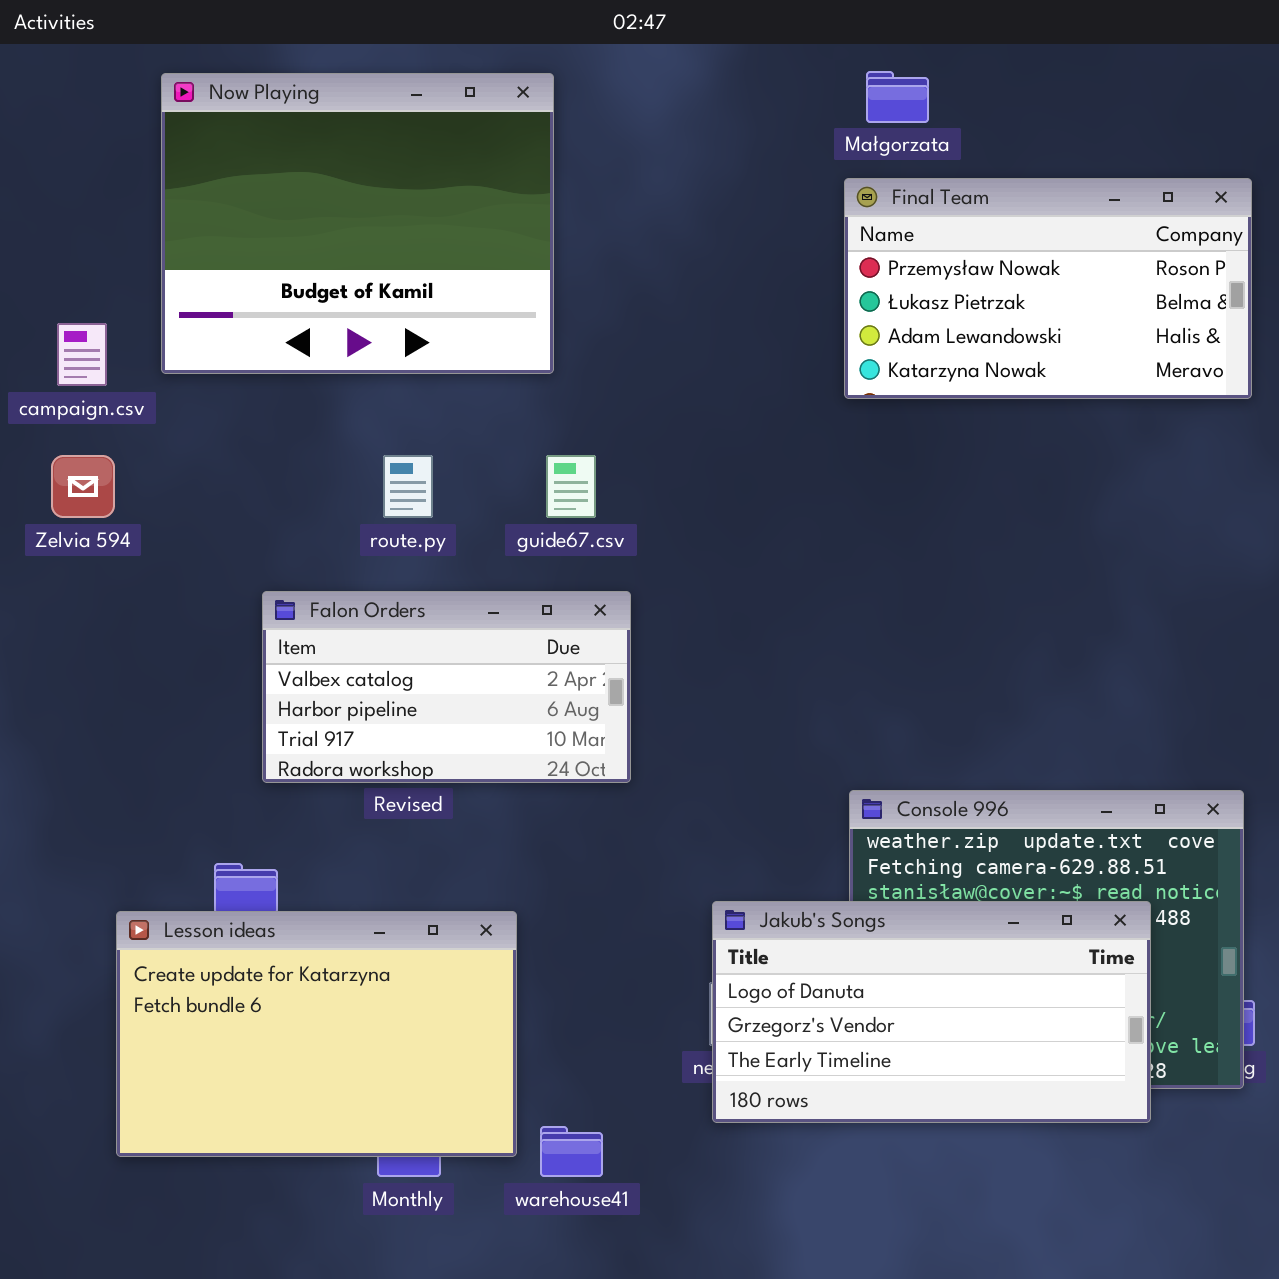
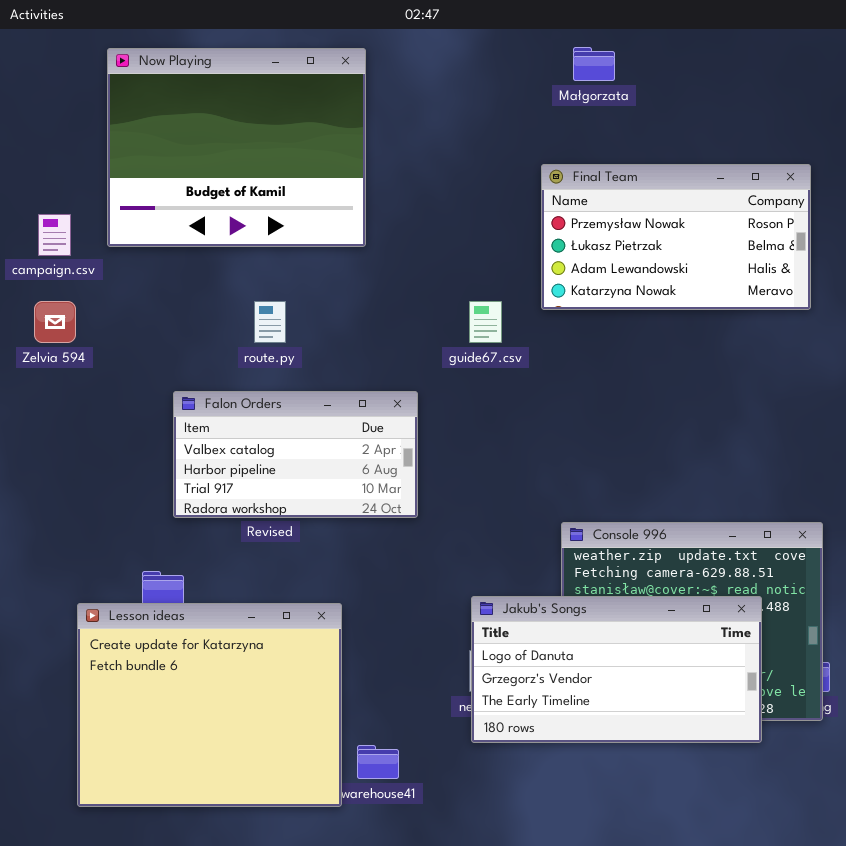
Final Team: [844,178,1252,399] -> [541,164,811,310], moved
guide67.csv: [546,455,596,518] -> [469,301,502,343], moved
Lesson ideas: [116,911,517,1157] -> [77,603,342,807], resized

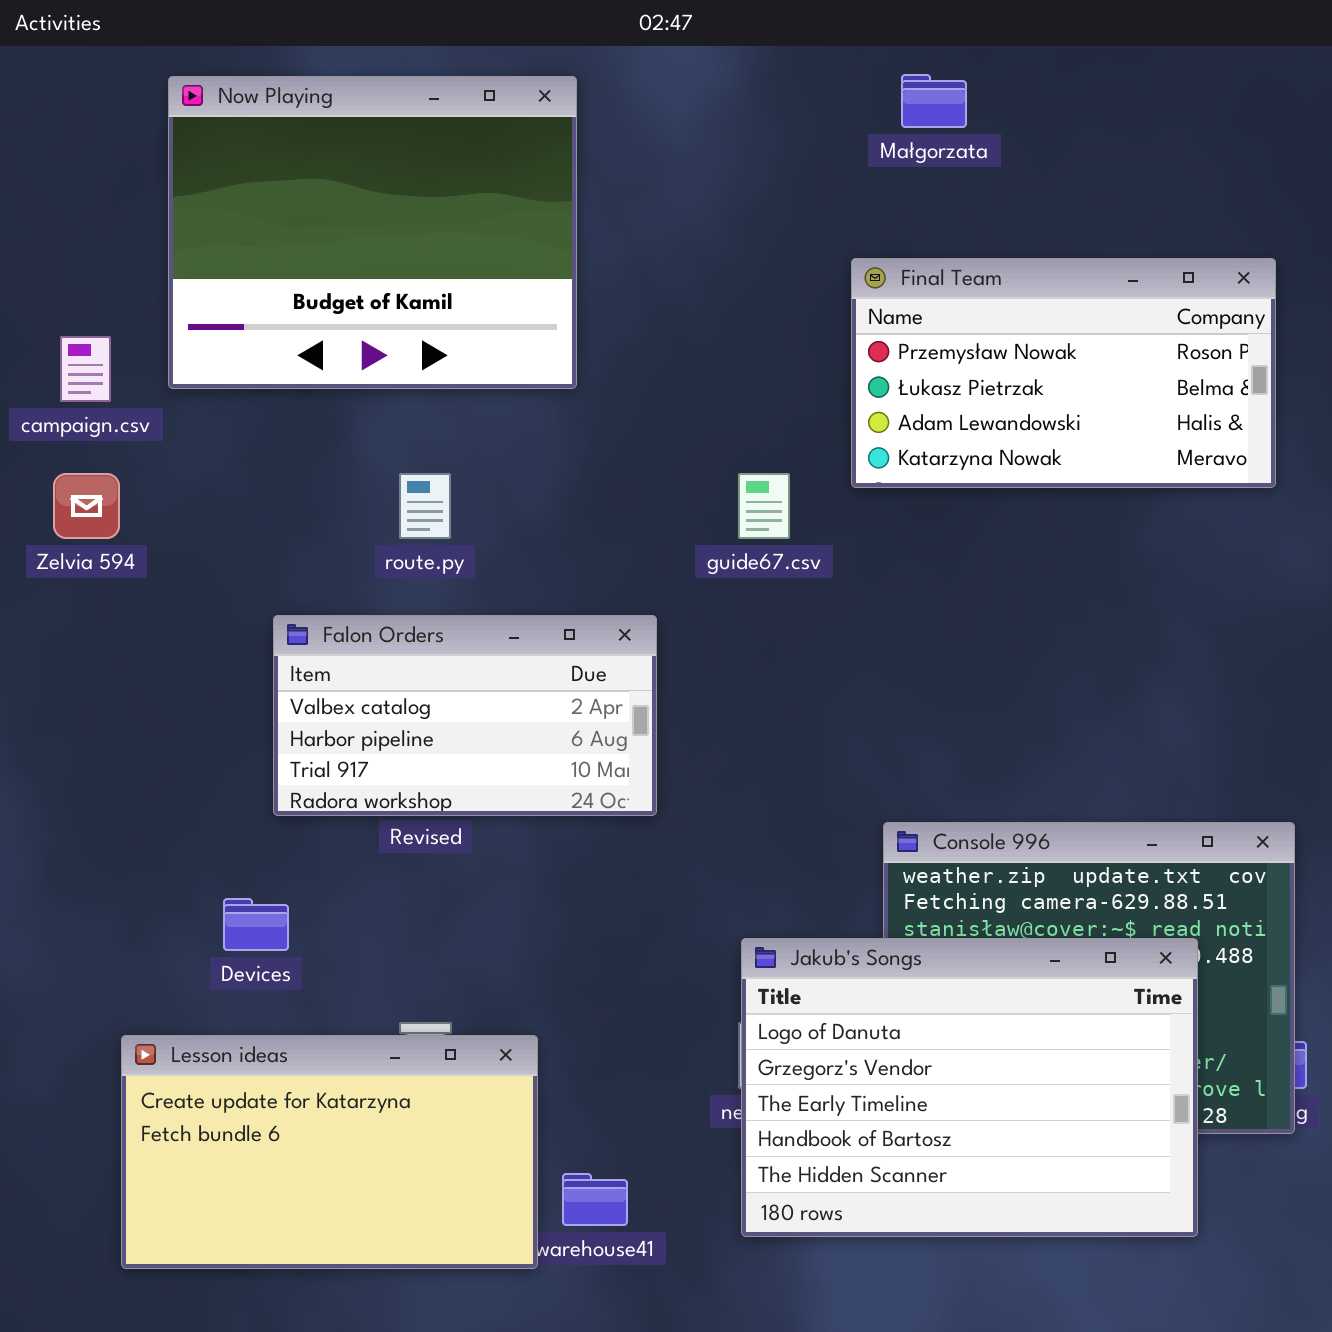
Jakub's Songs: [471,596,762,743] -> [741,938,1198,1237], resized
Lesson ideas: [77,603,342,807] -> [121,1035,538,1269], resized

